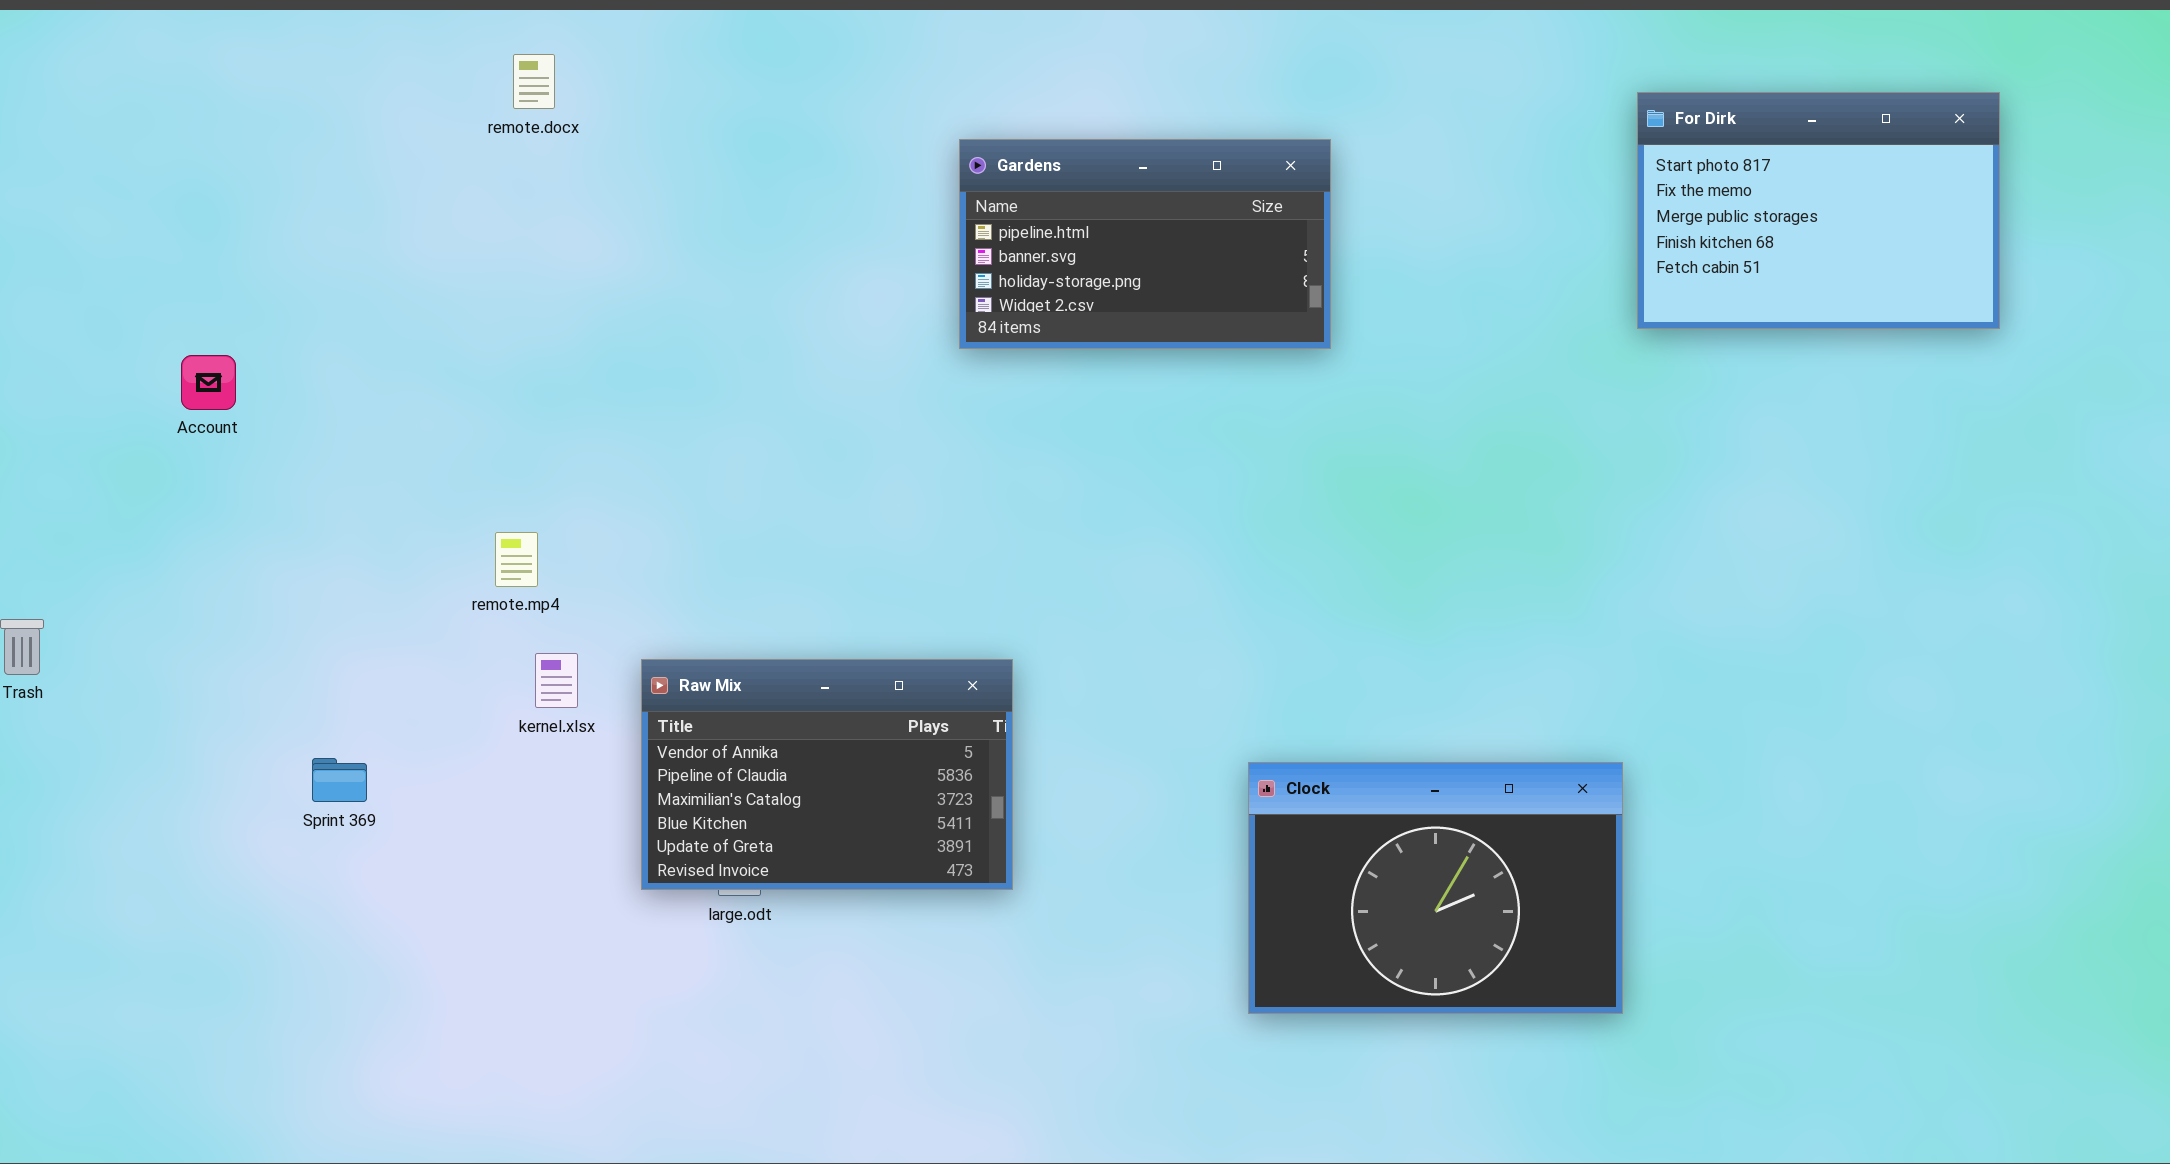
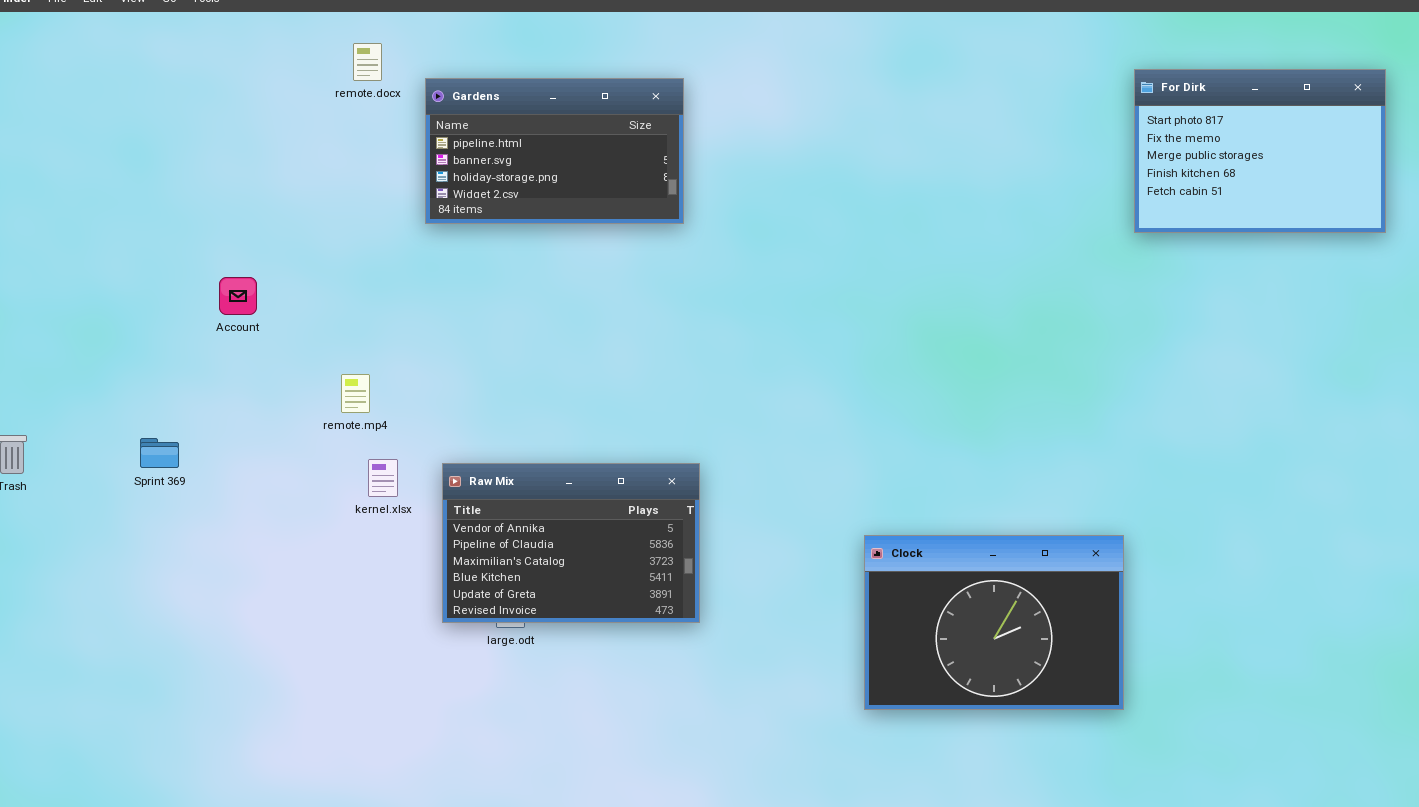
Gardens: [959,139,1331,349] -> [425,78,684,224], moved
Account: [181,355,236,410] -> [219,277,257,315], moved
Sprint 369: [312,758,367,802] -> [140,438,179,468], moved

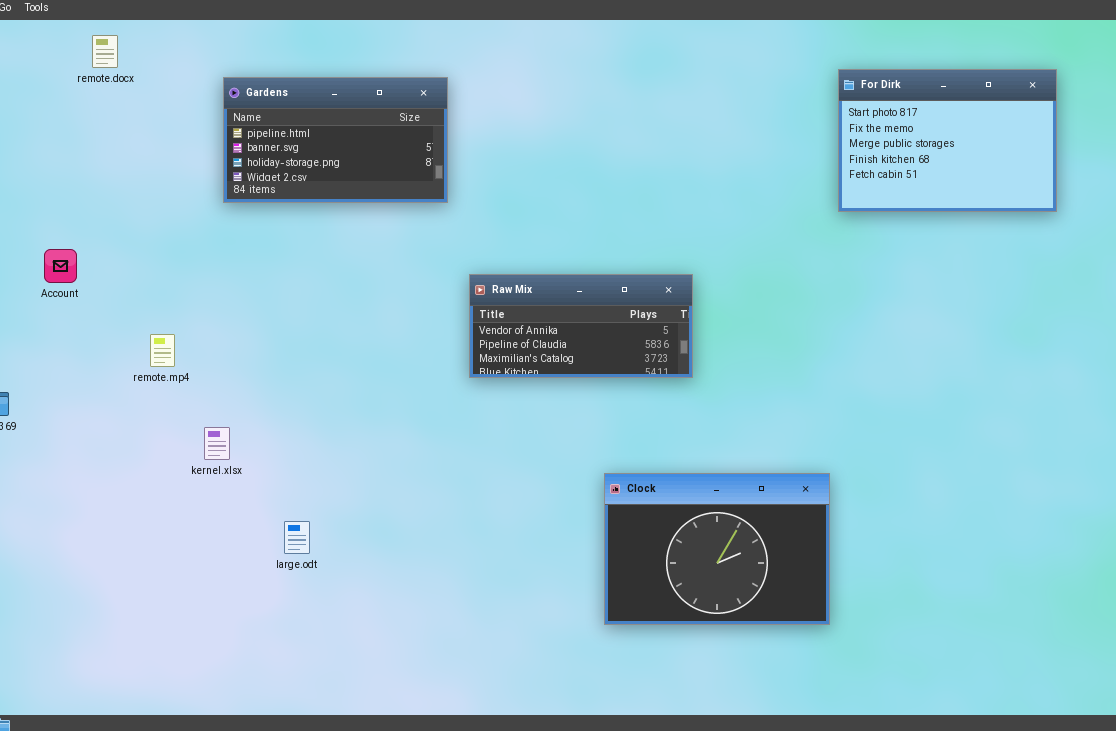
remote.docx: [353,43,382,81] -> [92,35,118,68], moved
kernel.xlsx: [368,459,398,497] -> [204,427,230,460], moved
Raw Mix: [442,463,700,623] -> [469,274,693,378], moved, resized

